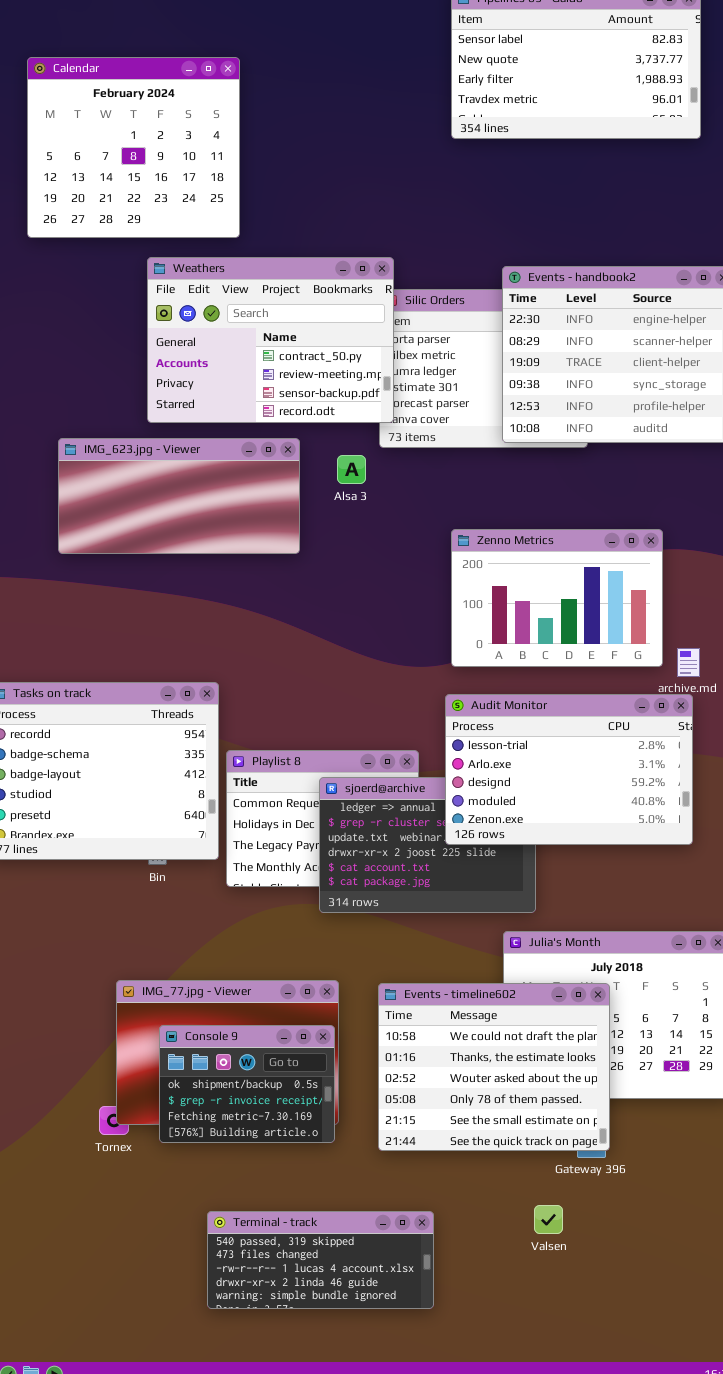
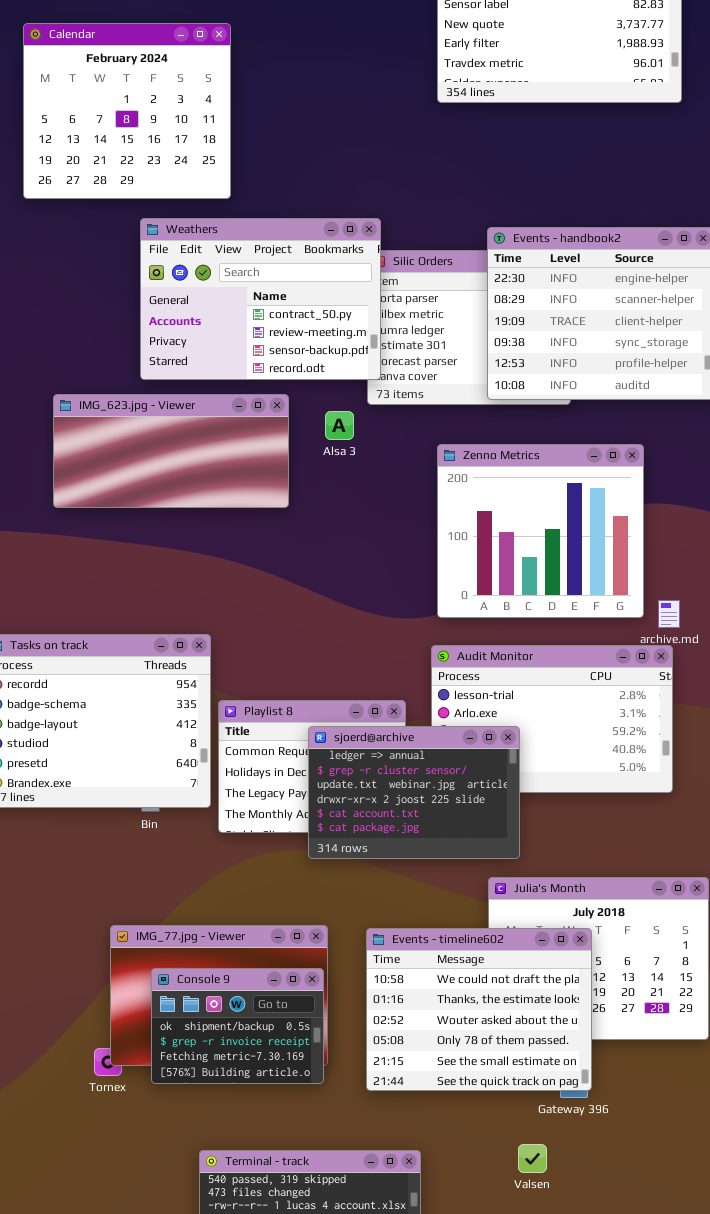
Zenno Metrics: [451,529,663,667] -> [437,444,644,618], resized
sjoerd@archive: [319,777,536,913] -> [308,726,520,859], raised

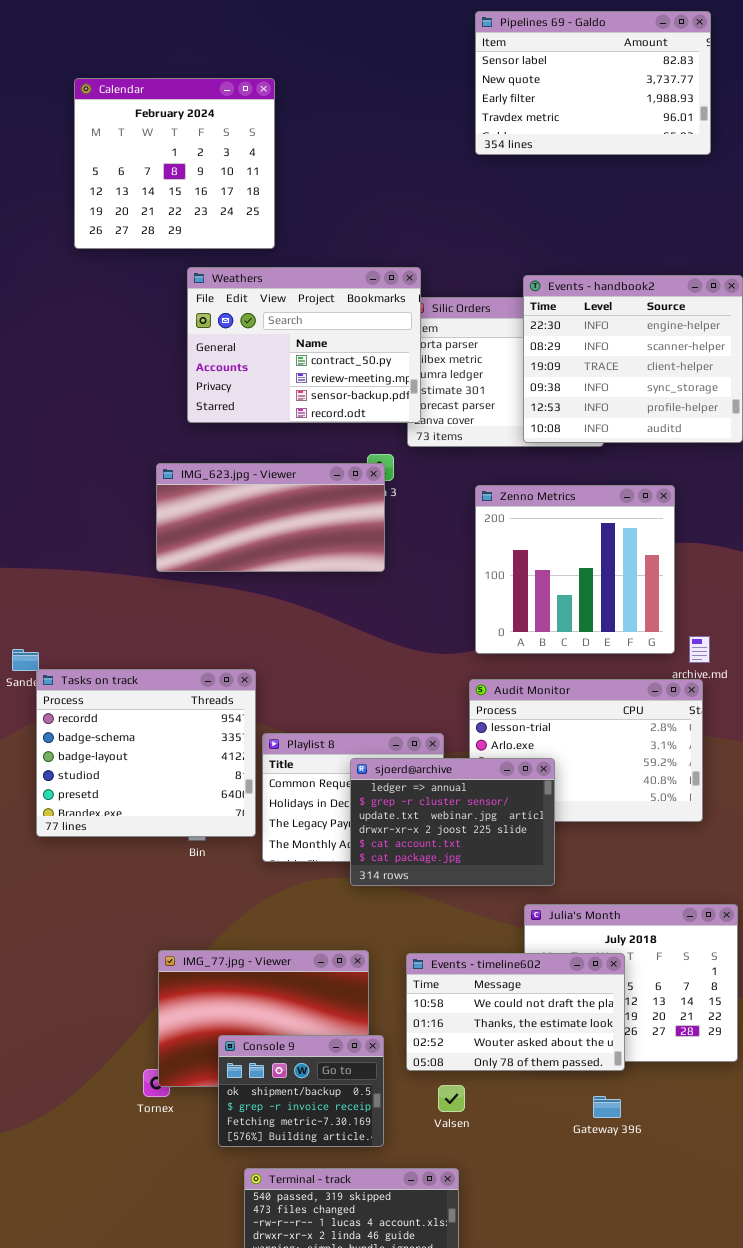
IMG_623.jpg - Viewer: [53,394,289,508] -> [156,463,385,572], moved
Events - timeline602: [366,928,592,1091] -> [406,953,625,1071], resized
Console 9: [151,968,324,1084] -> [218,1035,384,1147], moved
Valsen: [518,1144,547,1173] -> [438,1085,465,1112], moved

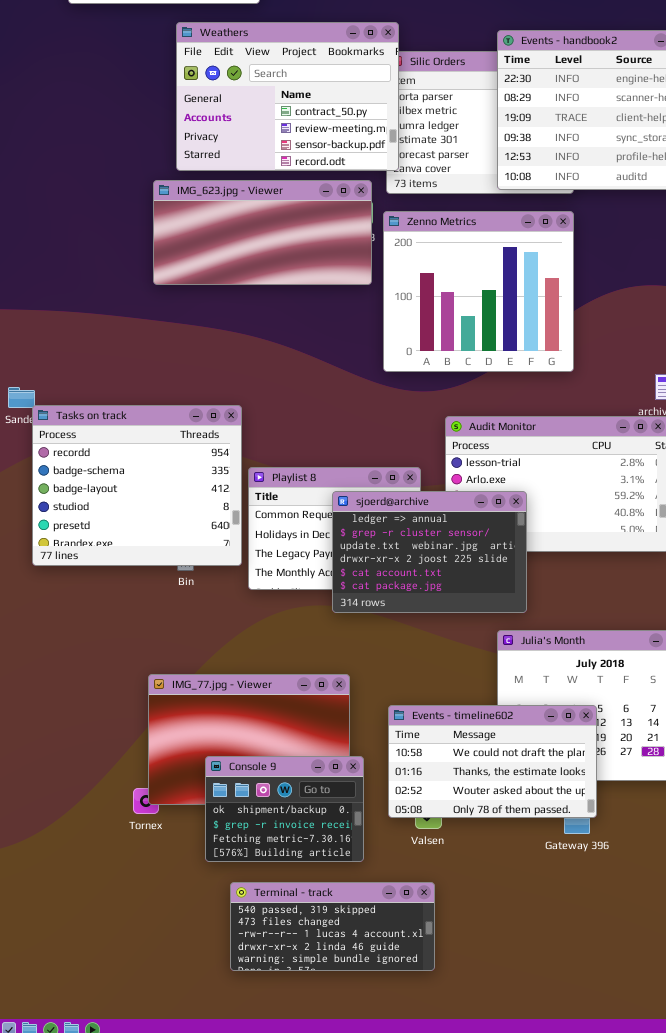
IMG_623.jpg - Viewer: [156,463,385,572] -> [153,180,372,285], moved
Zenno Metrics: [475,485,675,654] -> [383,211,574,372], moved
Events - timeline602: [406,953,625,1071] -> [388,705,597,818], moved

